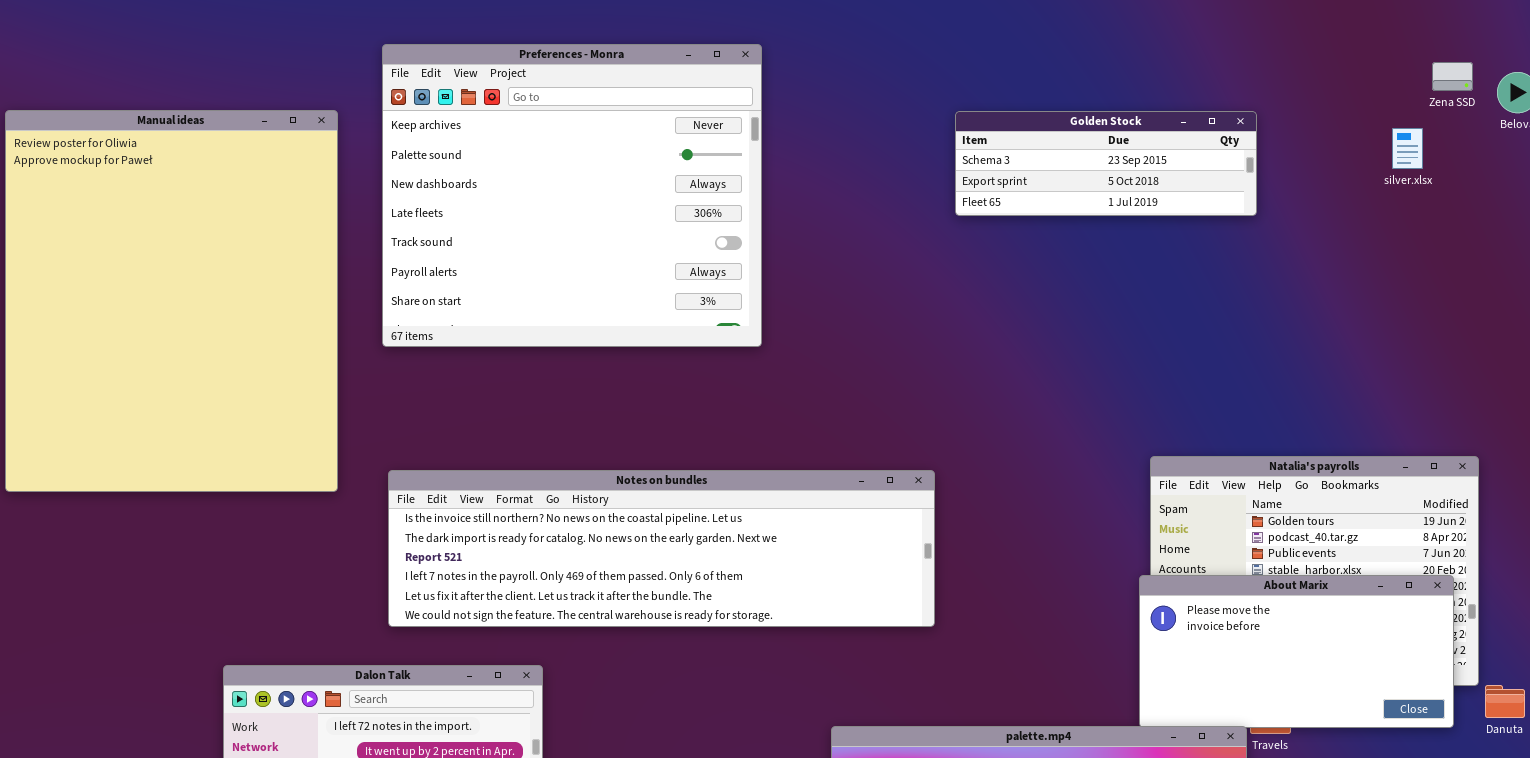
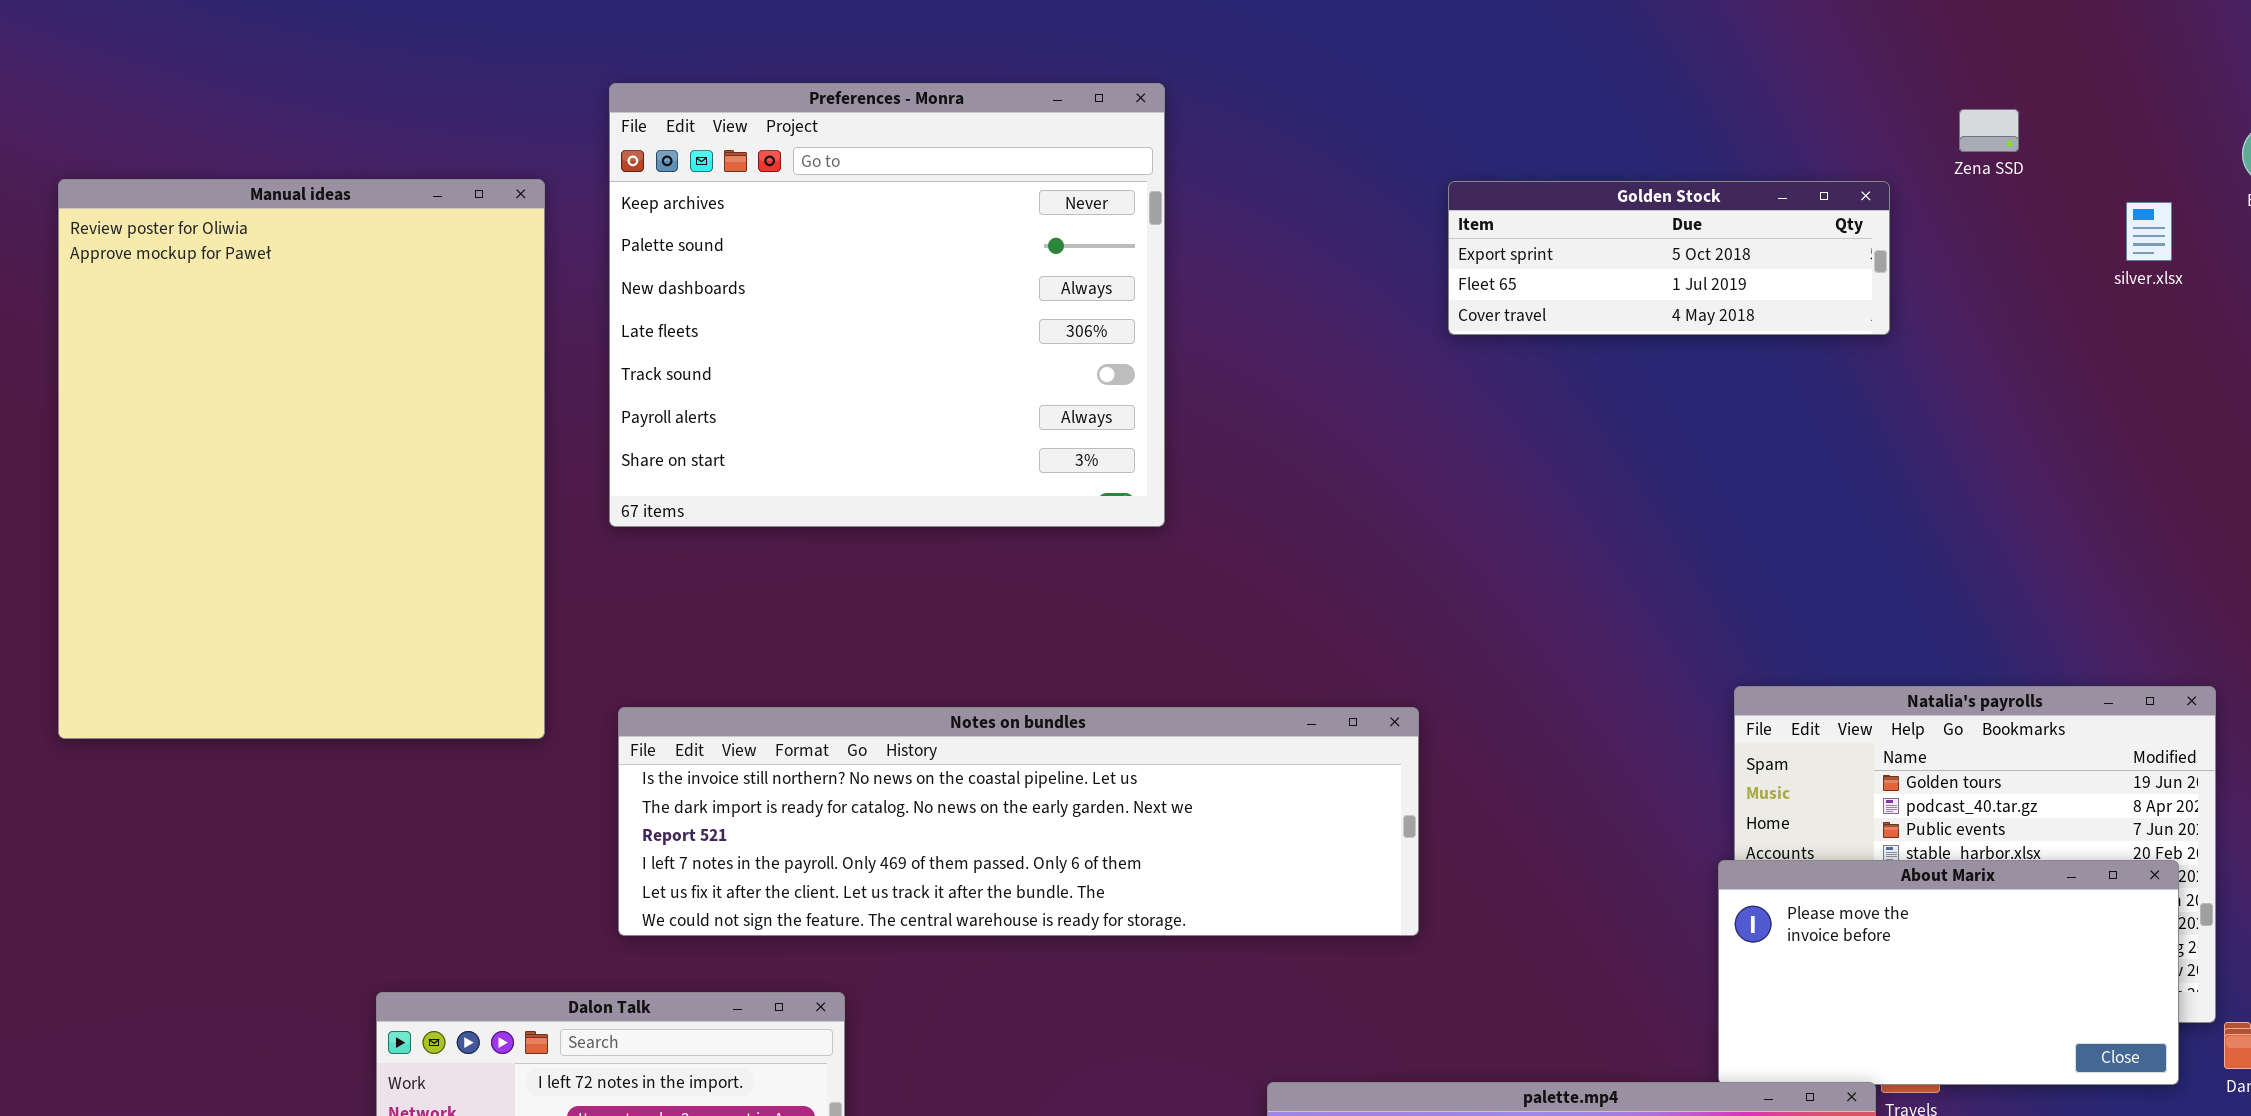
Zena SSD: [1432,62,1473,91] -> [1959,109,2019,152], moved
Golden Stock: [955,111,1257,216] -> [1448,181,1890,335], scrolled down 1 row
silver.xlsx: [1392,128,1423,169] -> [2126,202,2172,261], moved

